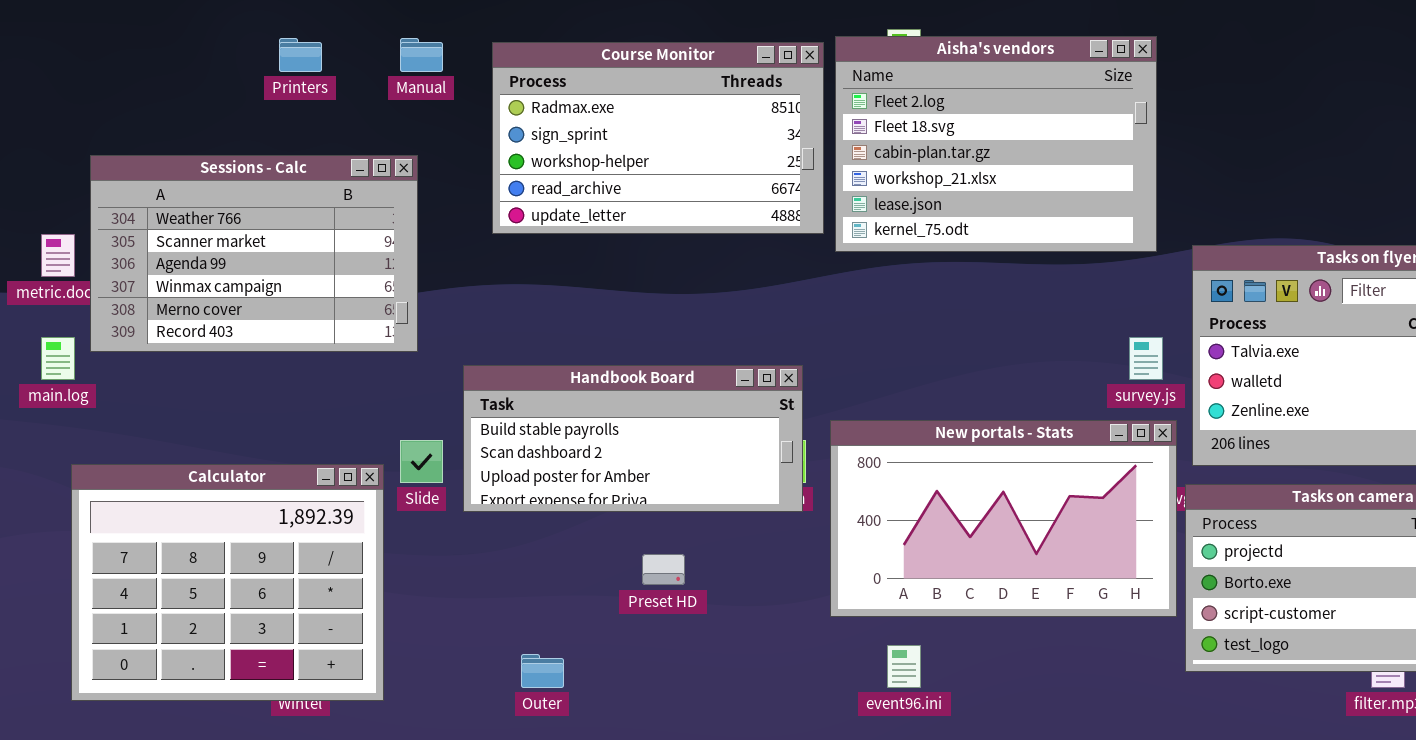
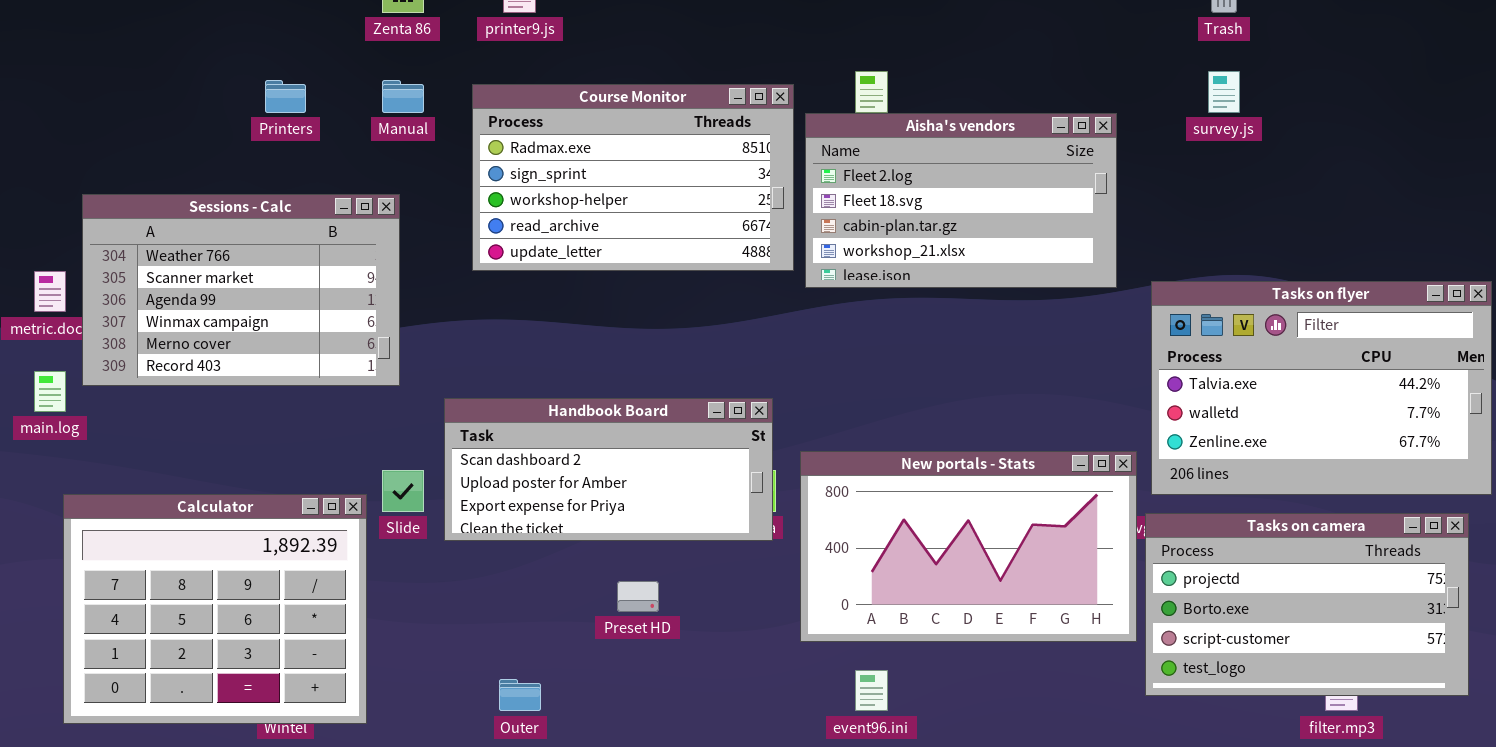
Aisha's vendors: [835,36,1157,252] -> [805,113,1117,288], resized
survey.js: [1129,337,1163,380] -> [1208,71,1240,113], moved
Handbook Board: [463,365,803,512] -> [444,398,773,541], scrolled down 1 row

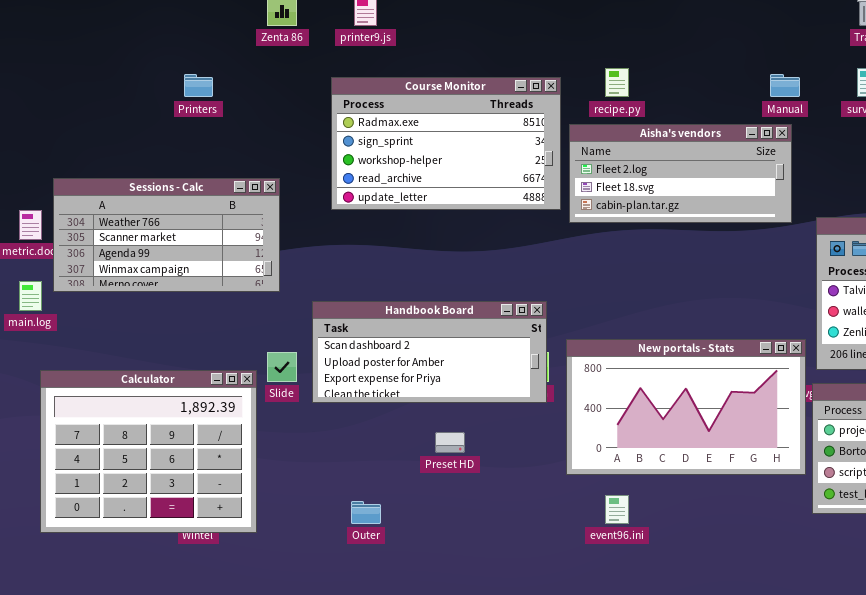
Manual: [382,80,424,113] -> [770,74,800,97], moved
Aisha's vendors: [805,113,1117,288] -> [569,124,792,223], resized
Sessions - Calc: [82,194,400,386] -> [53,178,280,292], resized

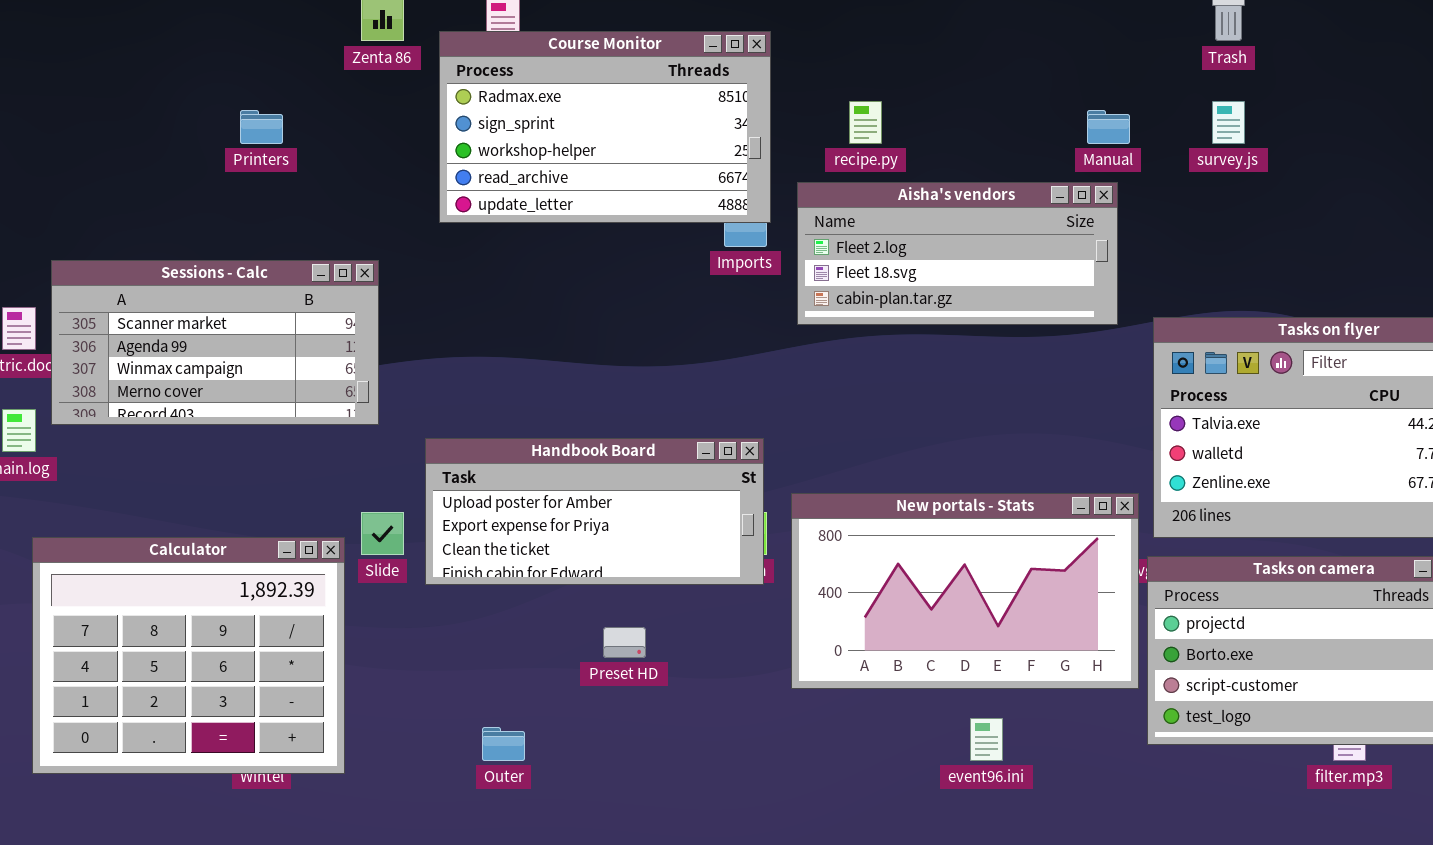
Course Monitor: [331,77,561,210] -> [439,31,771,223], moved
Sessions - Calc: [53,178,280,292] -> [51,260,379,425], scrolled down 1 row
Handbook Board: [312,301,547,403] -> [425,438,764,585], scrolled down 1 row
event96.ini: [605,495,629,524] -> [970,718,1003,761], moved

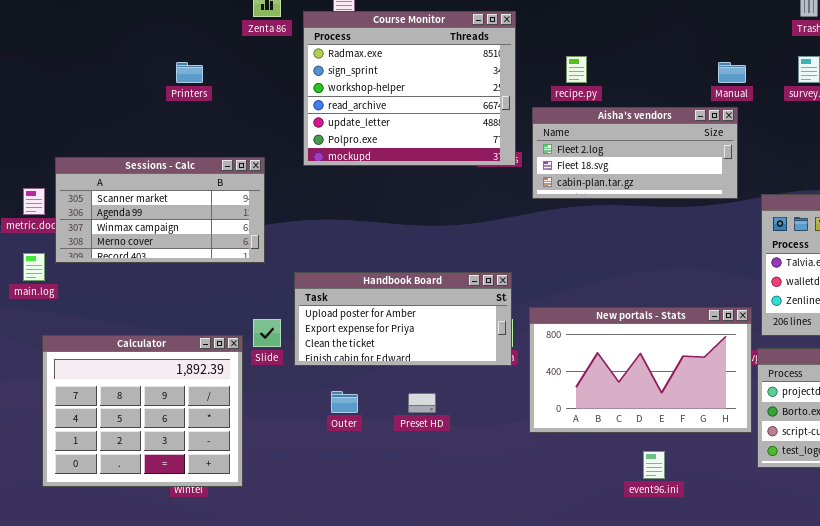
Course Monitor: [439,31,771,223] -> [303,11,516,166], resized
Outer: [482,727,525,761] -> [331,391,358,413], moved

